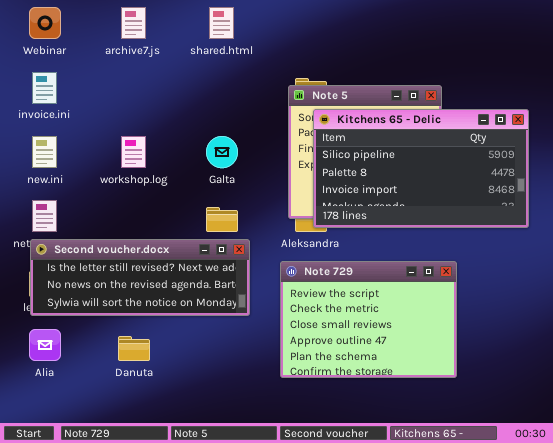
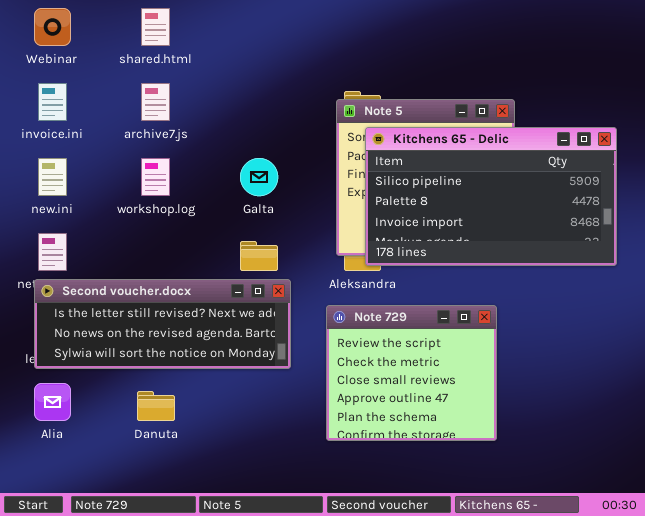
archive7.js: [121,7,146,39] -> [141,83,170,121], moved
shared.html: [209,7,234,39] -> [141,8,170,46], moved
Note 729: [280,261,457,378] -> [326,305,497,441], resized

